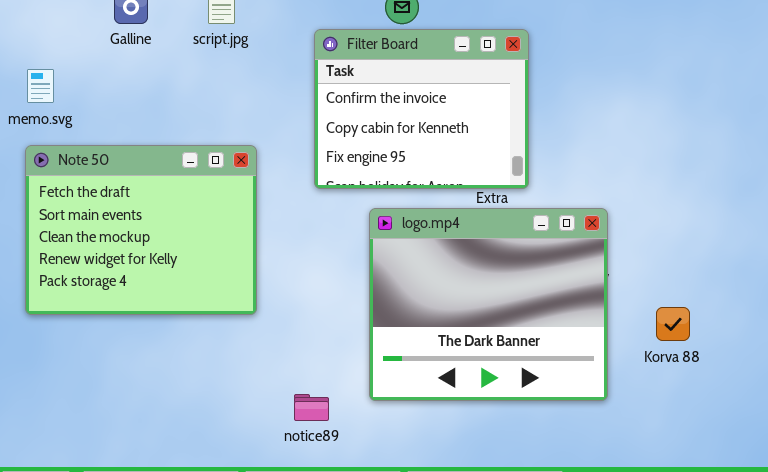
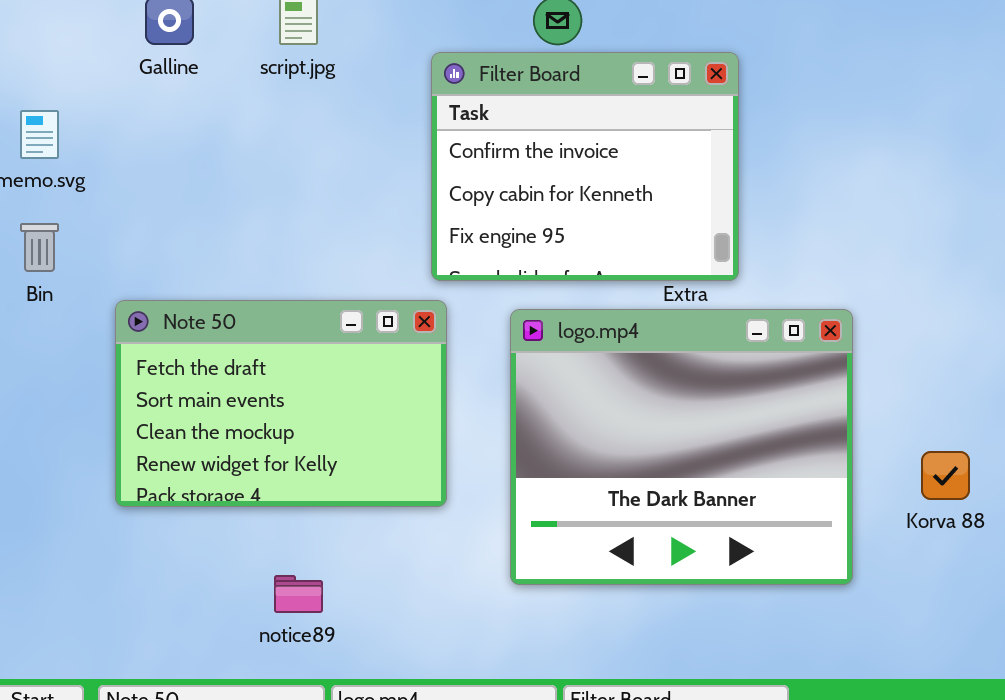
Note 50: [25,145,257,315] -> [115,300,447,507], moved, resized
notice89: [294,394,329,421] -> [274,575,323,613], moved

